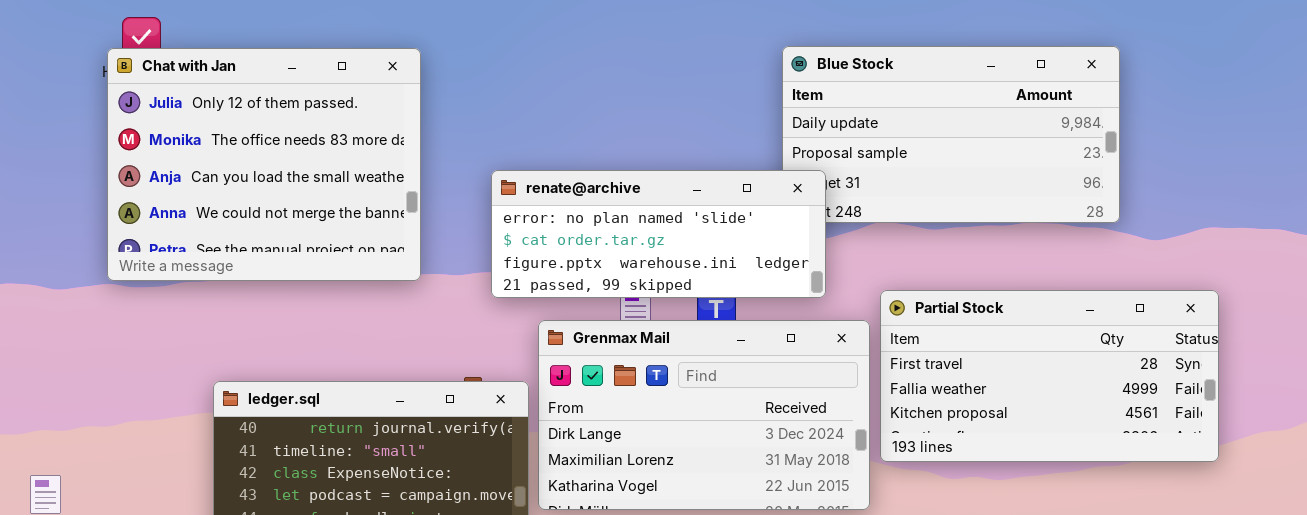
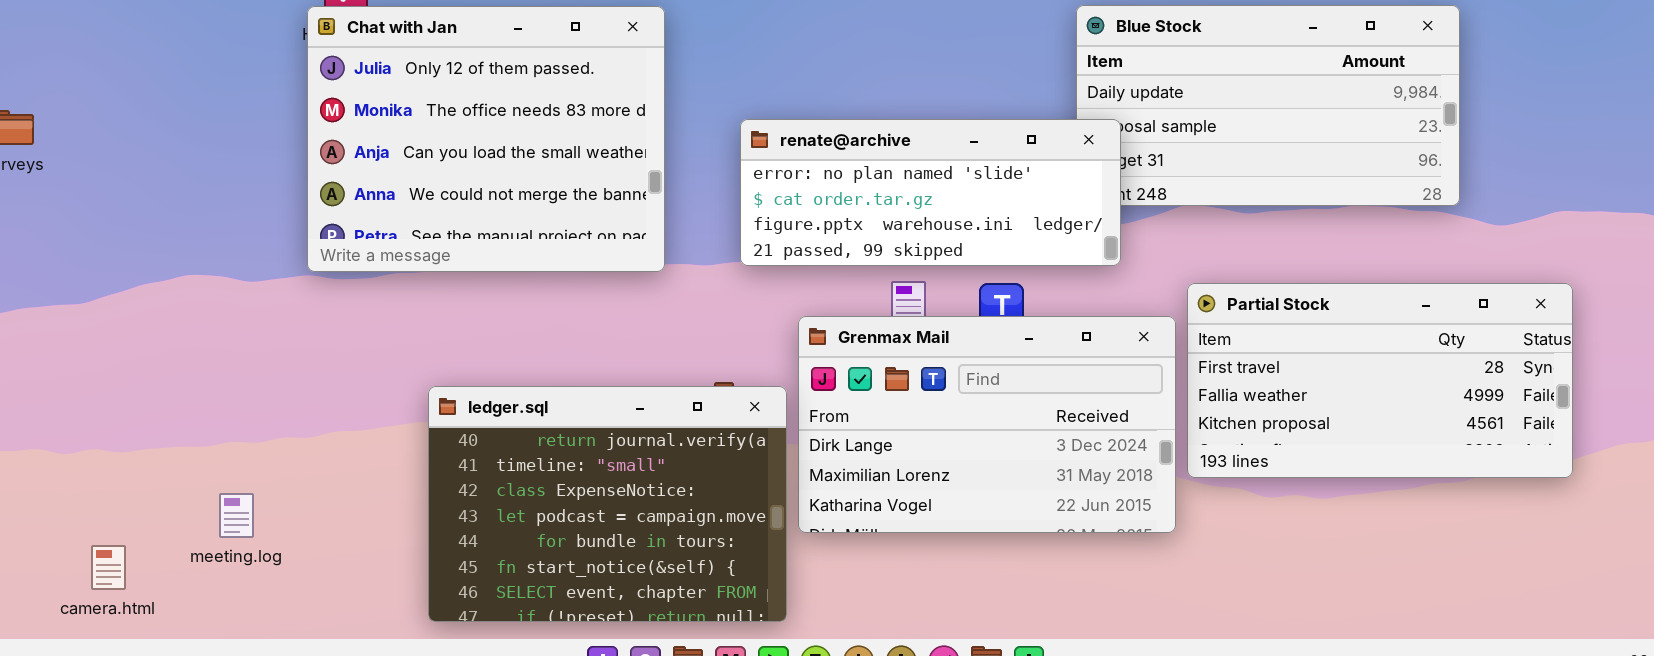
renate@archive: [491,170,826,298] -> [740,119,1121,266], moved

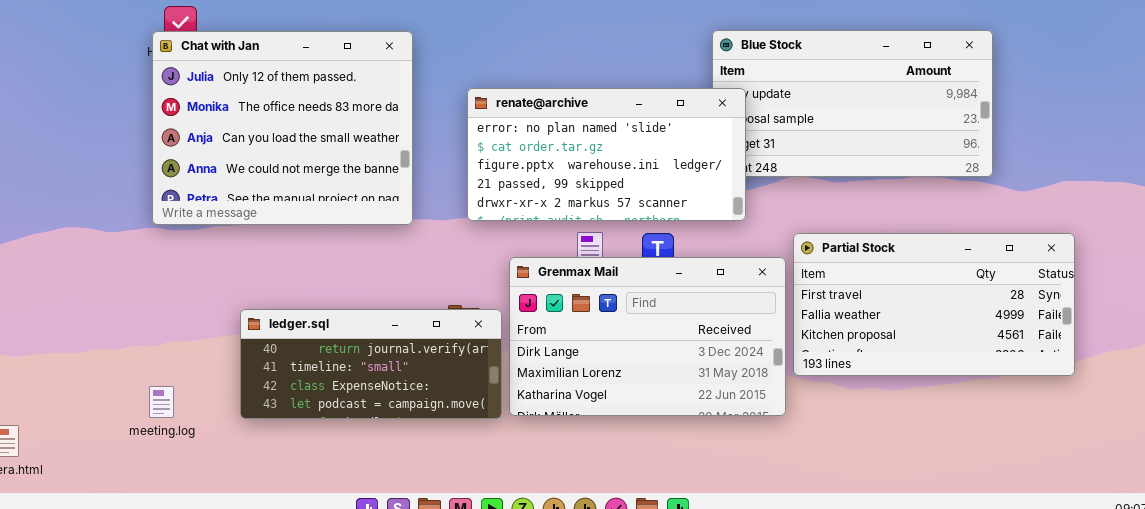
renate@archive: [740,119,1121,266] -> [467,88,746,221], resized
ledger.sql: [428,386,787,622] -> [240,309,502,419], resized
meeting.log: [219,493,254,538] -> [149,386,174,418], moved

